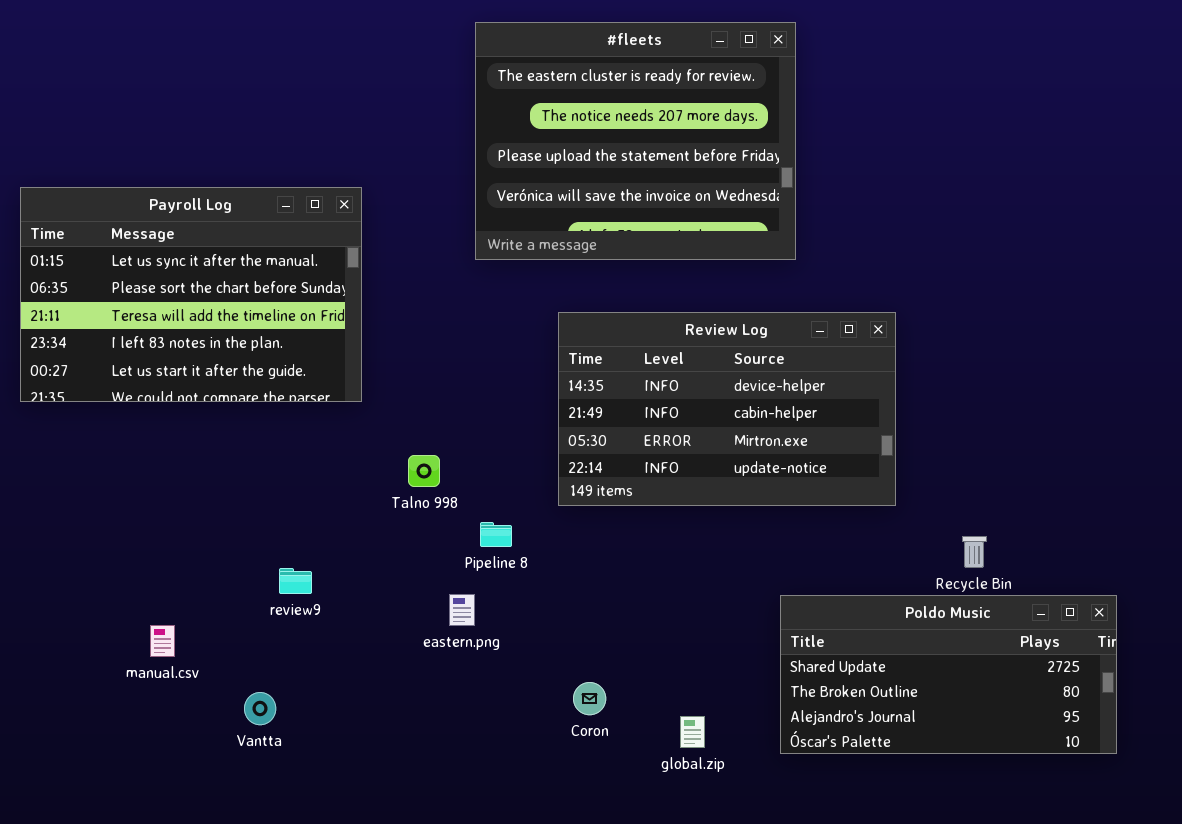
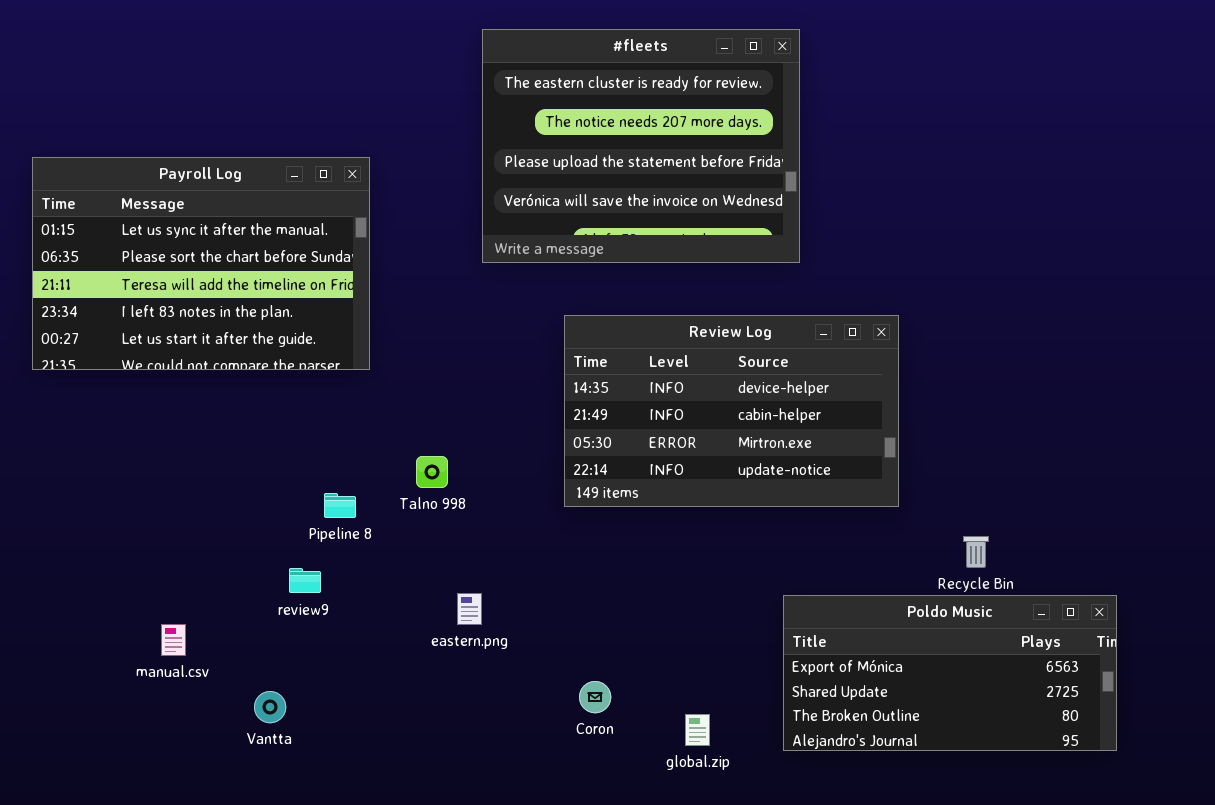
Payroll Log: [20,187,362,402] -> [32,157,370,370], moved
Pipeline 8: [480,522,512,547] -> [324,493,356,518], moved
Poldo Music: [780,595,1117,754] -> [783,595,1117,751], scrolled up 1 row

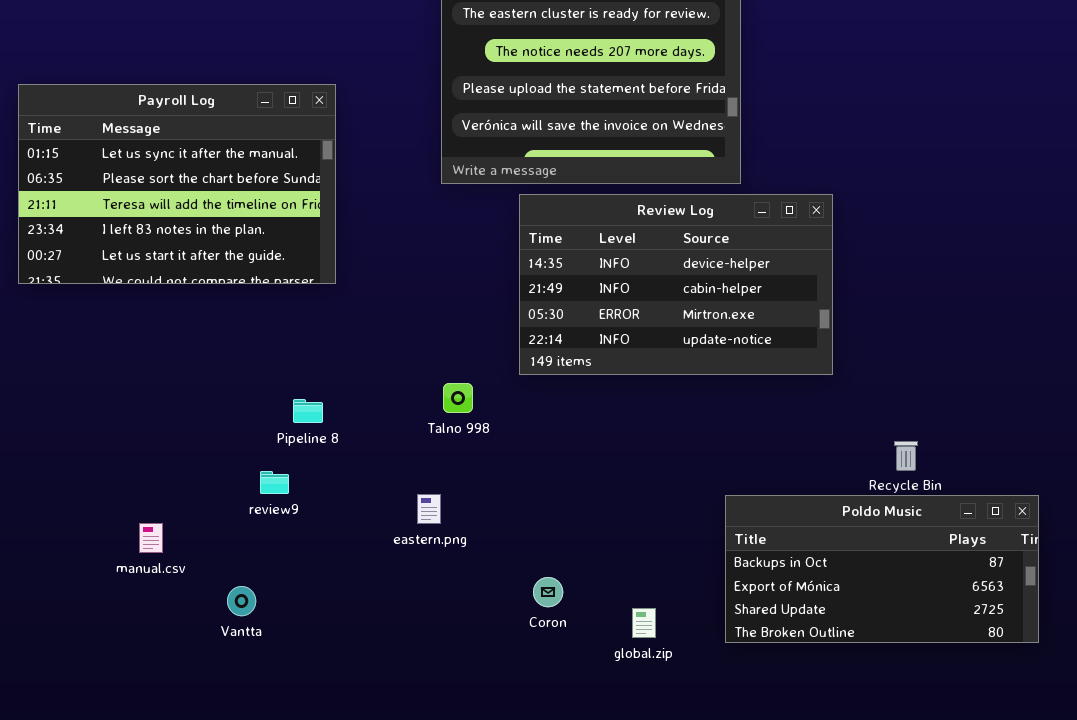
Review Log: [564,315,899,507] -> [519,194,833,375], moved
Talno 998: [416,456,448,488] -> [443,383,473,413], moved
Poldo Music: [783,595,1117,751] -> [725,495,1039,643], scrolled up 1 row

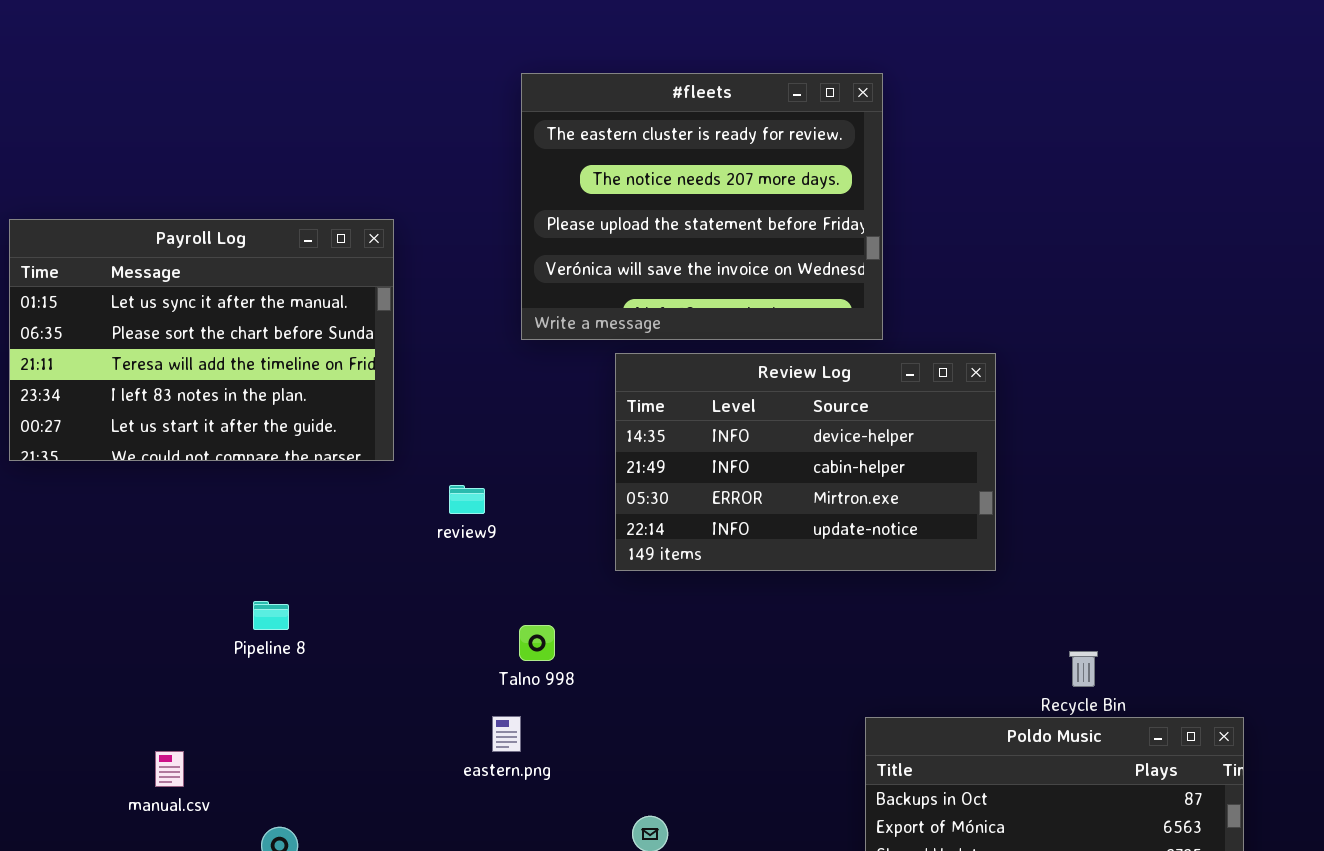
Talno 998: [443,383,473,413] -> [519,625,555,661], moved
Pipeline 8: [293,399,323,423] -> [253,601,289,630], moved
review9: [260,471,289,494] -> [449,485,485,514], moved

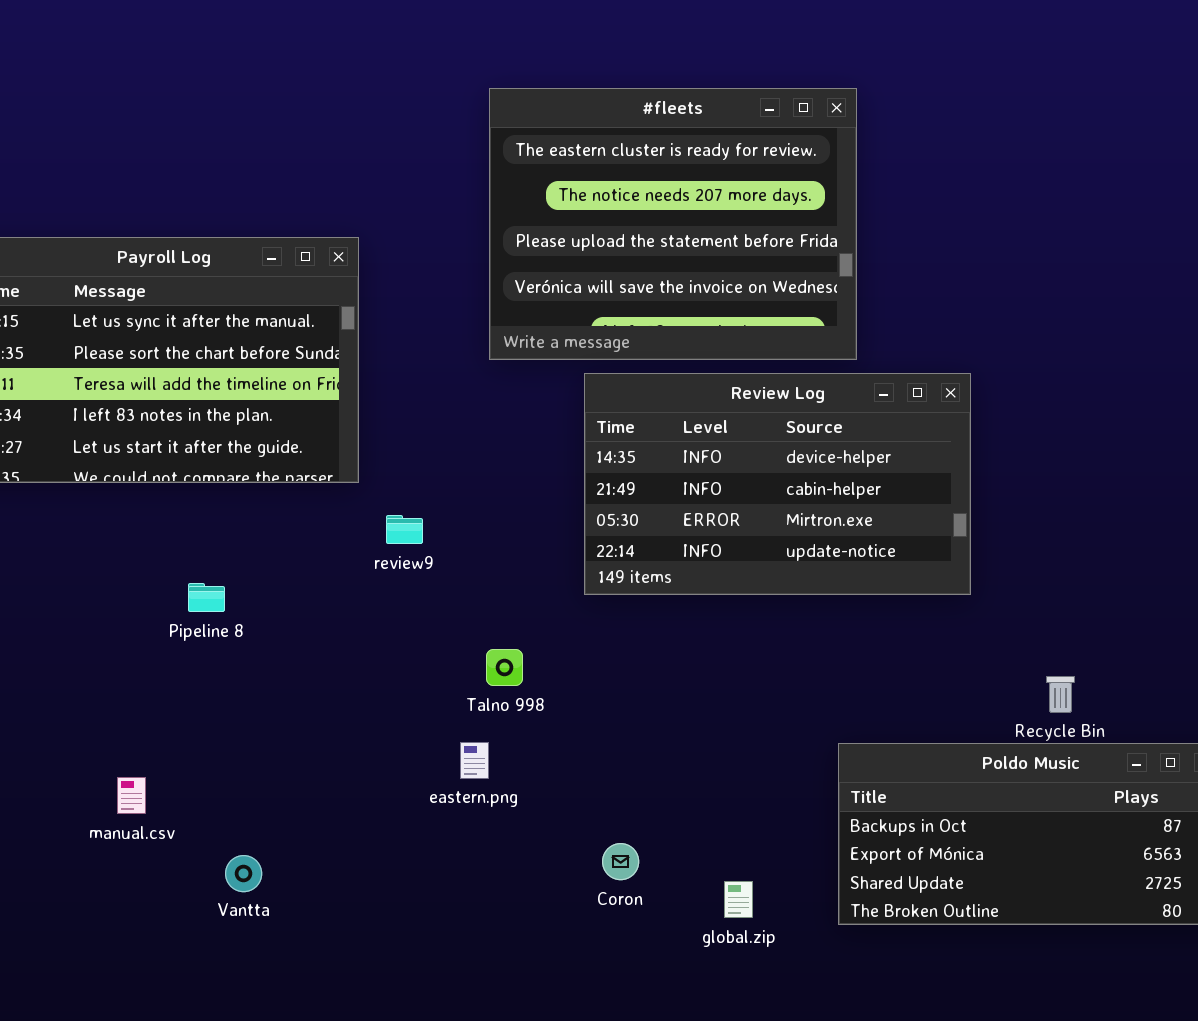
review9: [449,485,485,514] -> [386,515,423,544], moved
Pipeline 8: [253,601,289,630] -> [188,583,225,612], moved

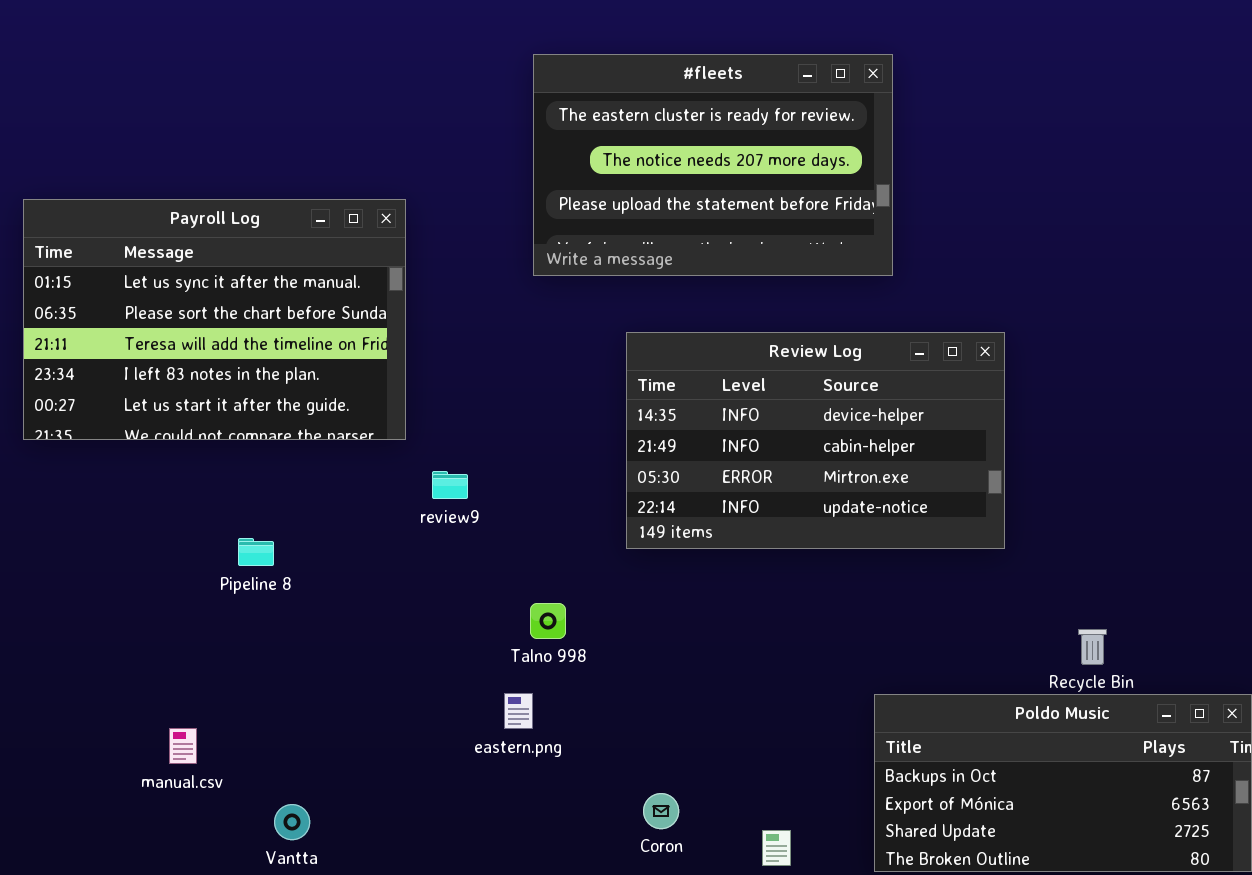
#fleets: [489,88,857,360] -> [533,54,893,276], resized

